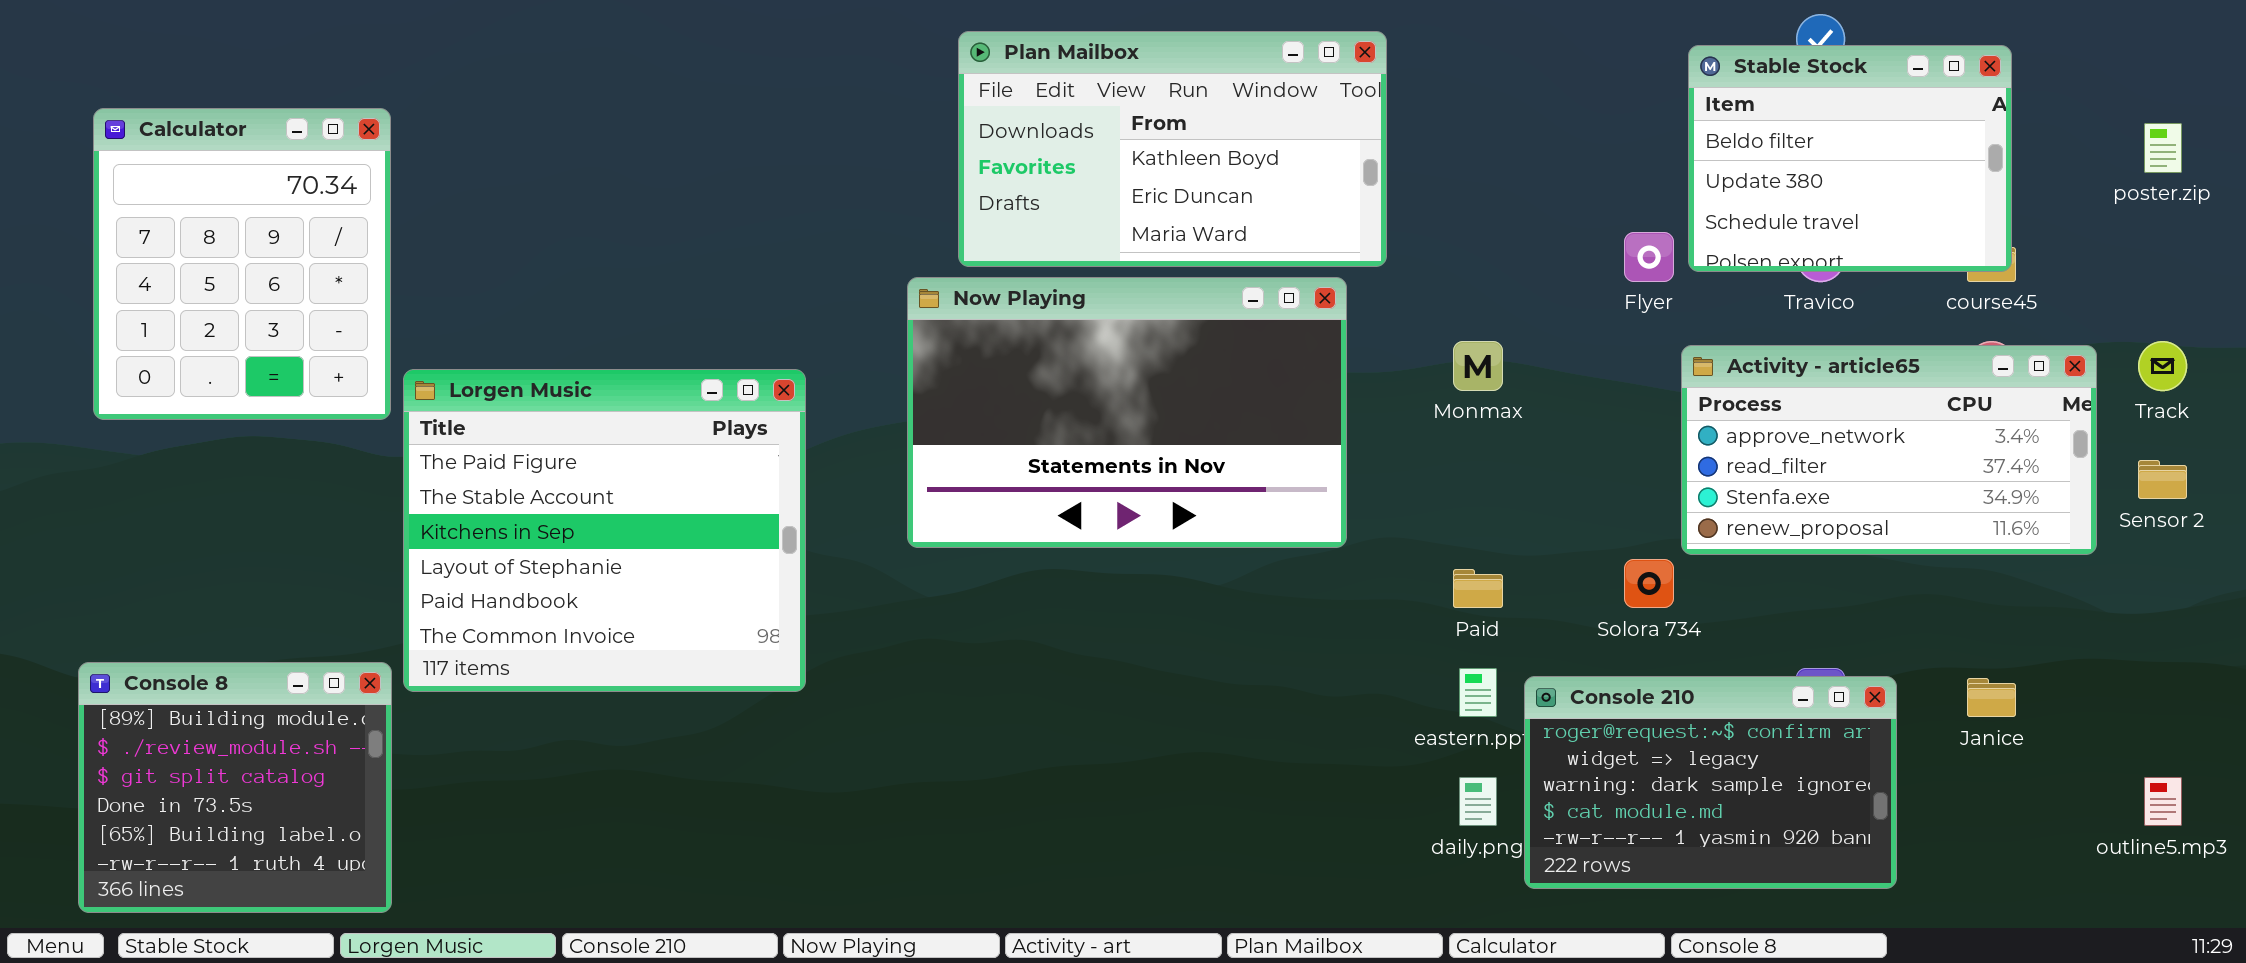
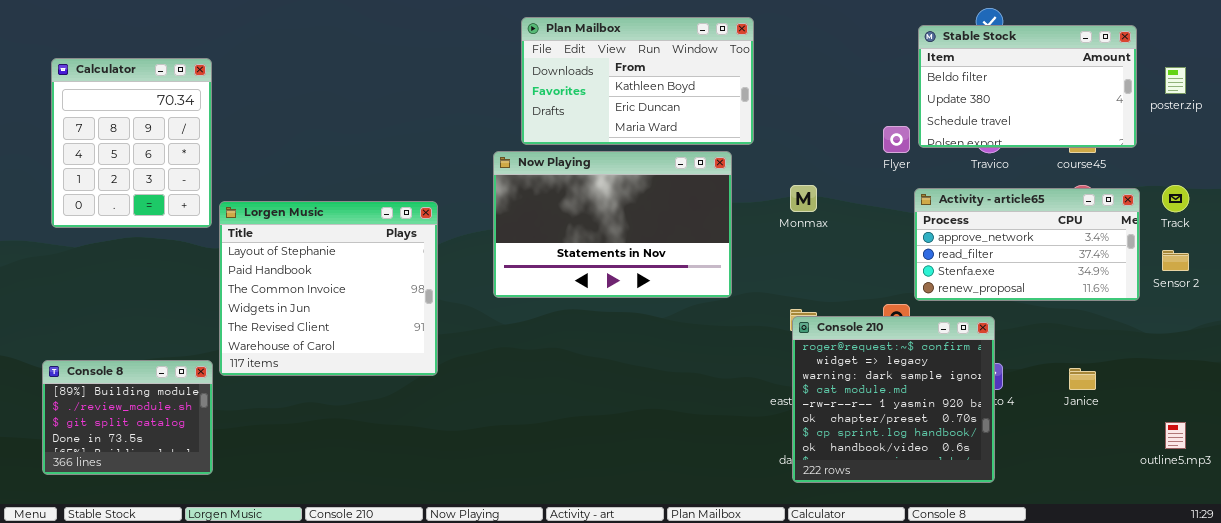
Stable Stock: [1688,45,2012,272] -> [918,25,1137,148], resized
Lorgen Music: [403,369,806,692] -> [219,201,438,376], scrolled down 3 rows
Console 8: [78,662,392,913] -> [42,360,213,475], resized
Console 210: [1524,676,1897,889] -> [792,316,995,483], moved, resized

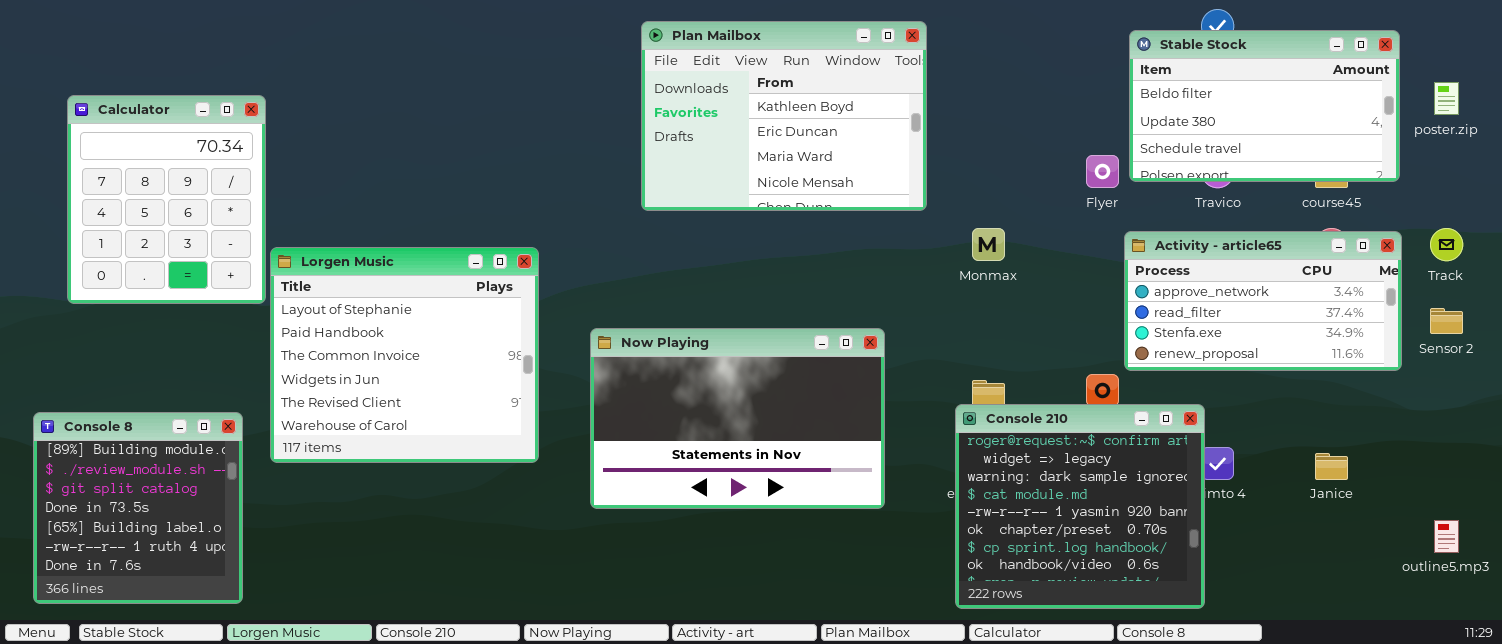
Plan Mailbox: [521,17,754,145] -> [641,21,927,211], resized
Calculator: [51,58,212,228] -> [67,95,266,304], moved
Now Playing: [493,151,732,298] -> [590,328,885,509], moved
Console 210: [792,316,995,483] -> [955,404,1205,609], moved
Console 8: [42,360,213,475] -> [33,412,243,604], moved, resized

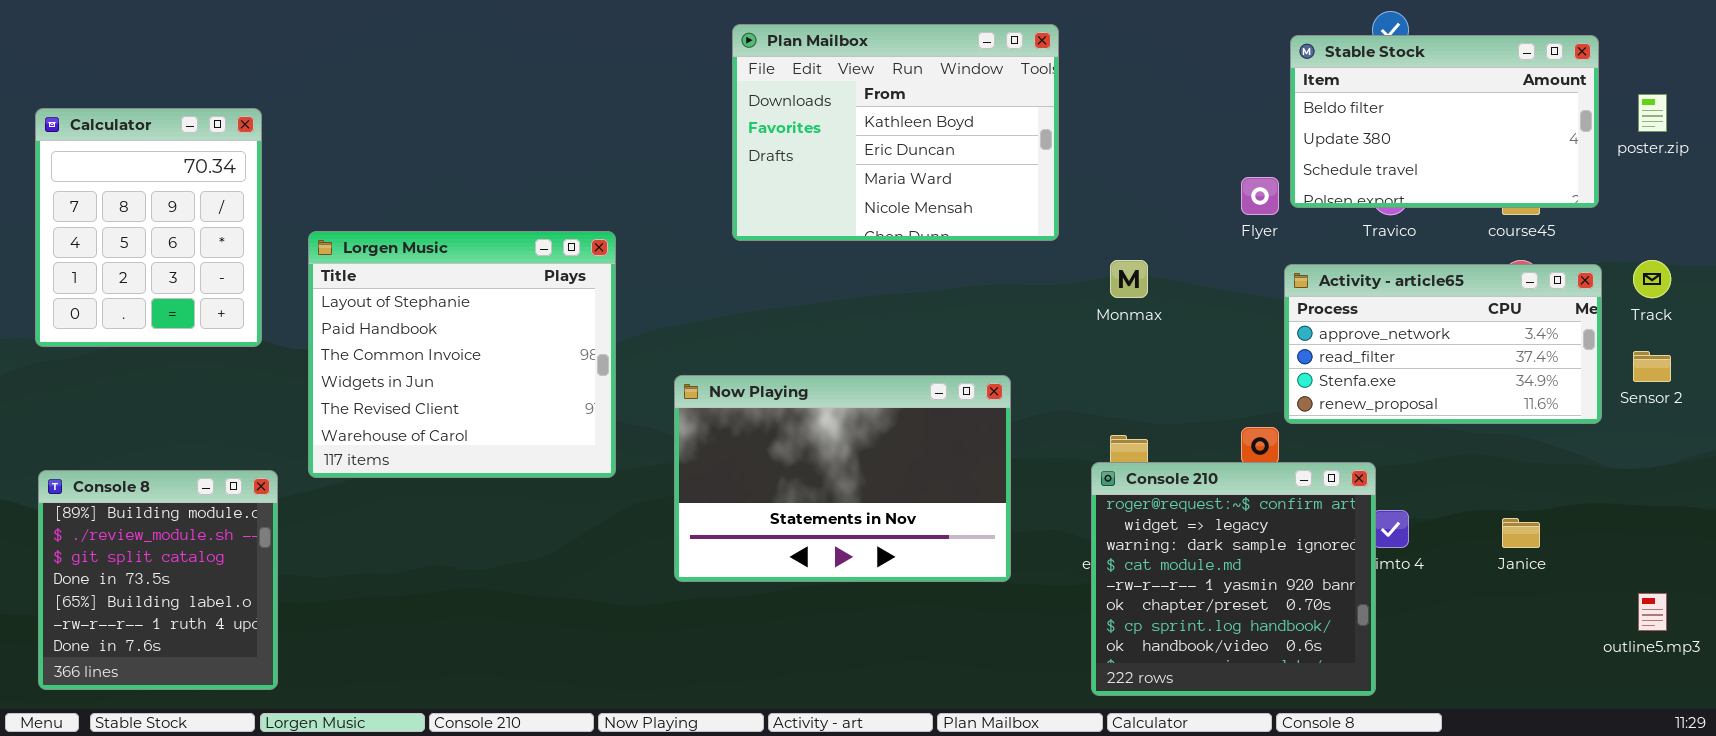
Calculator: [67,95,266,304] -> [35,108,262,347], moved
Lorgen Music: [270,247,539,463] -> [308,231,616,478], moved

